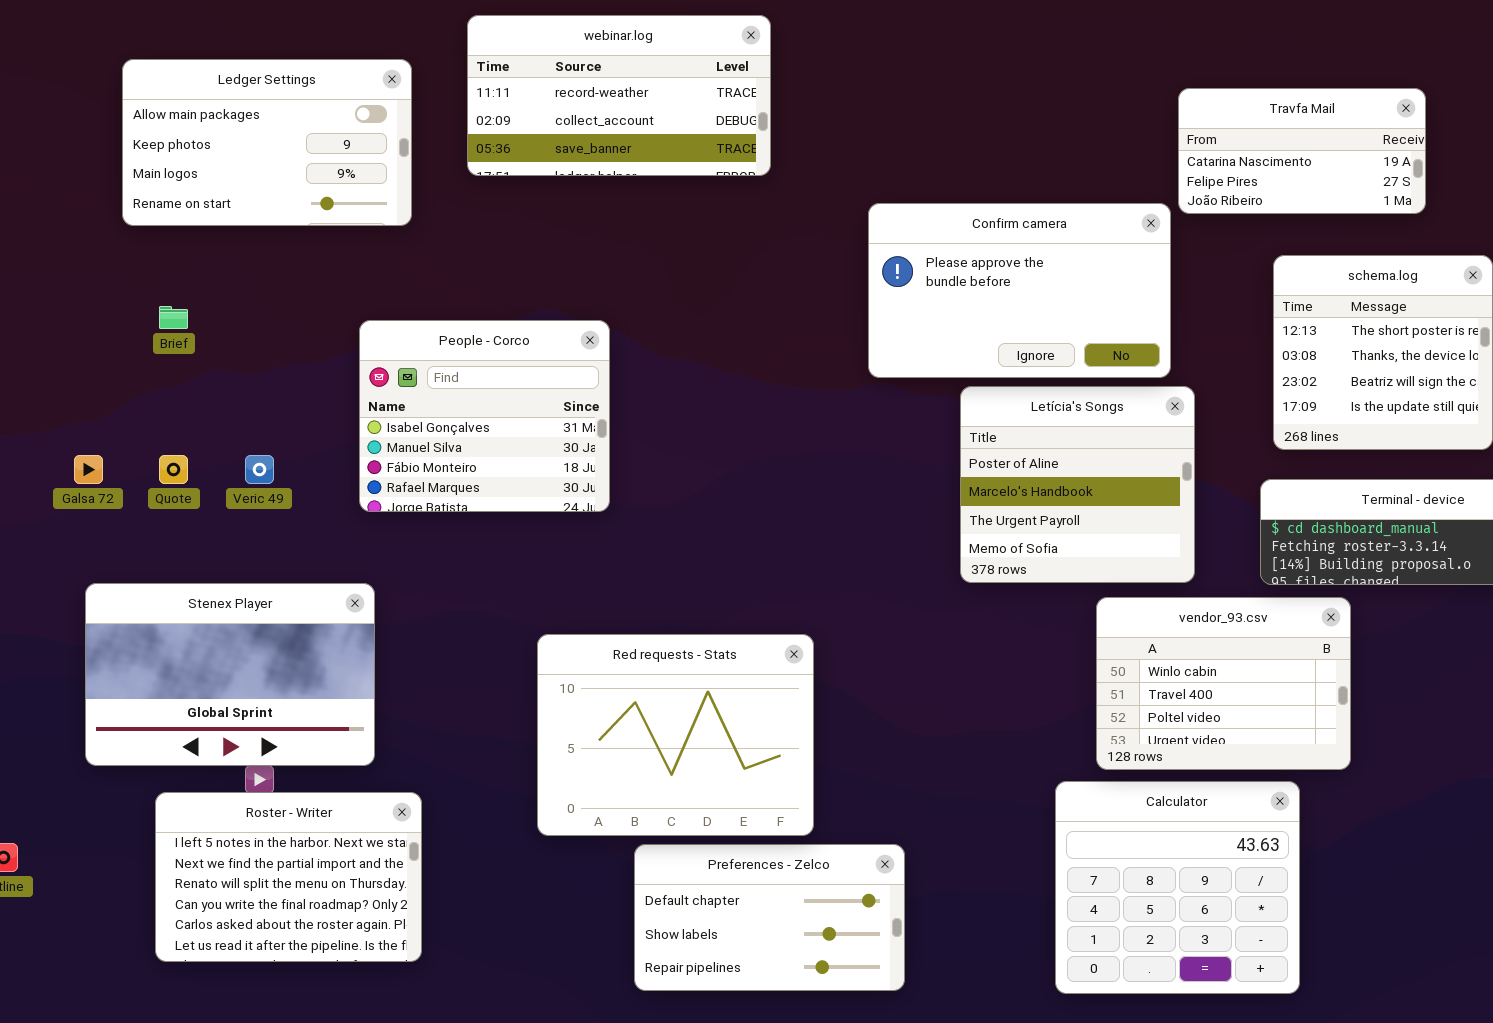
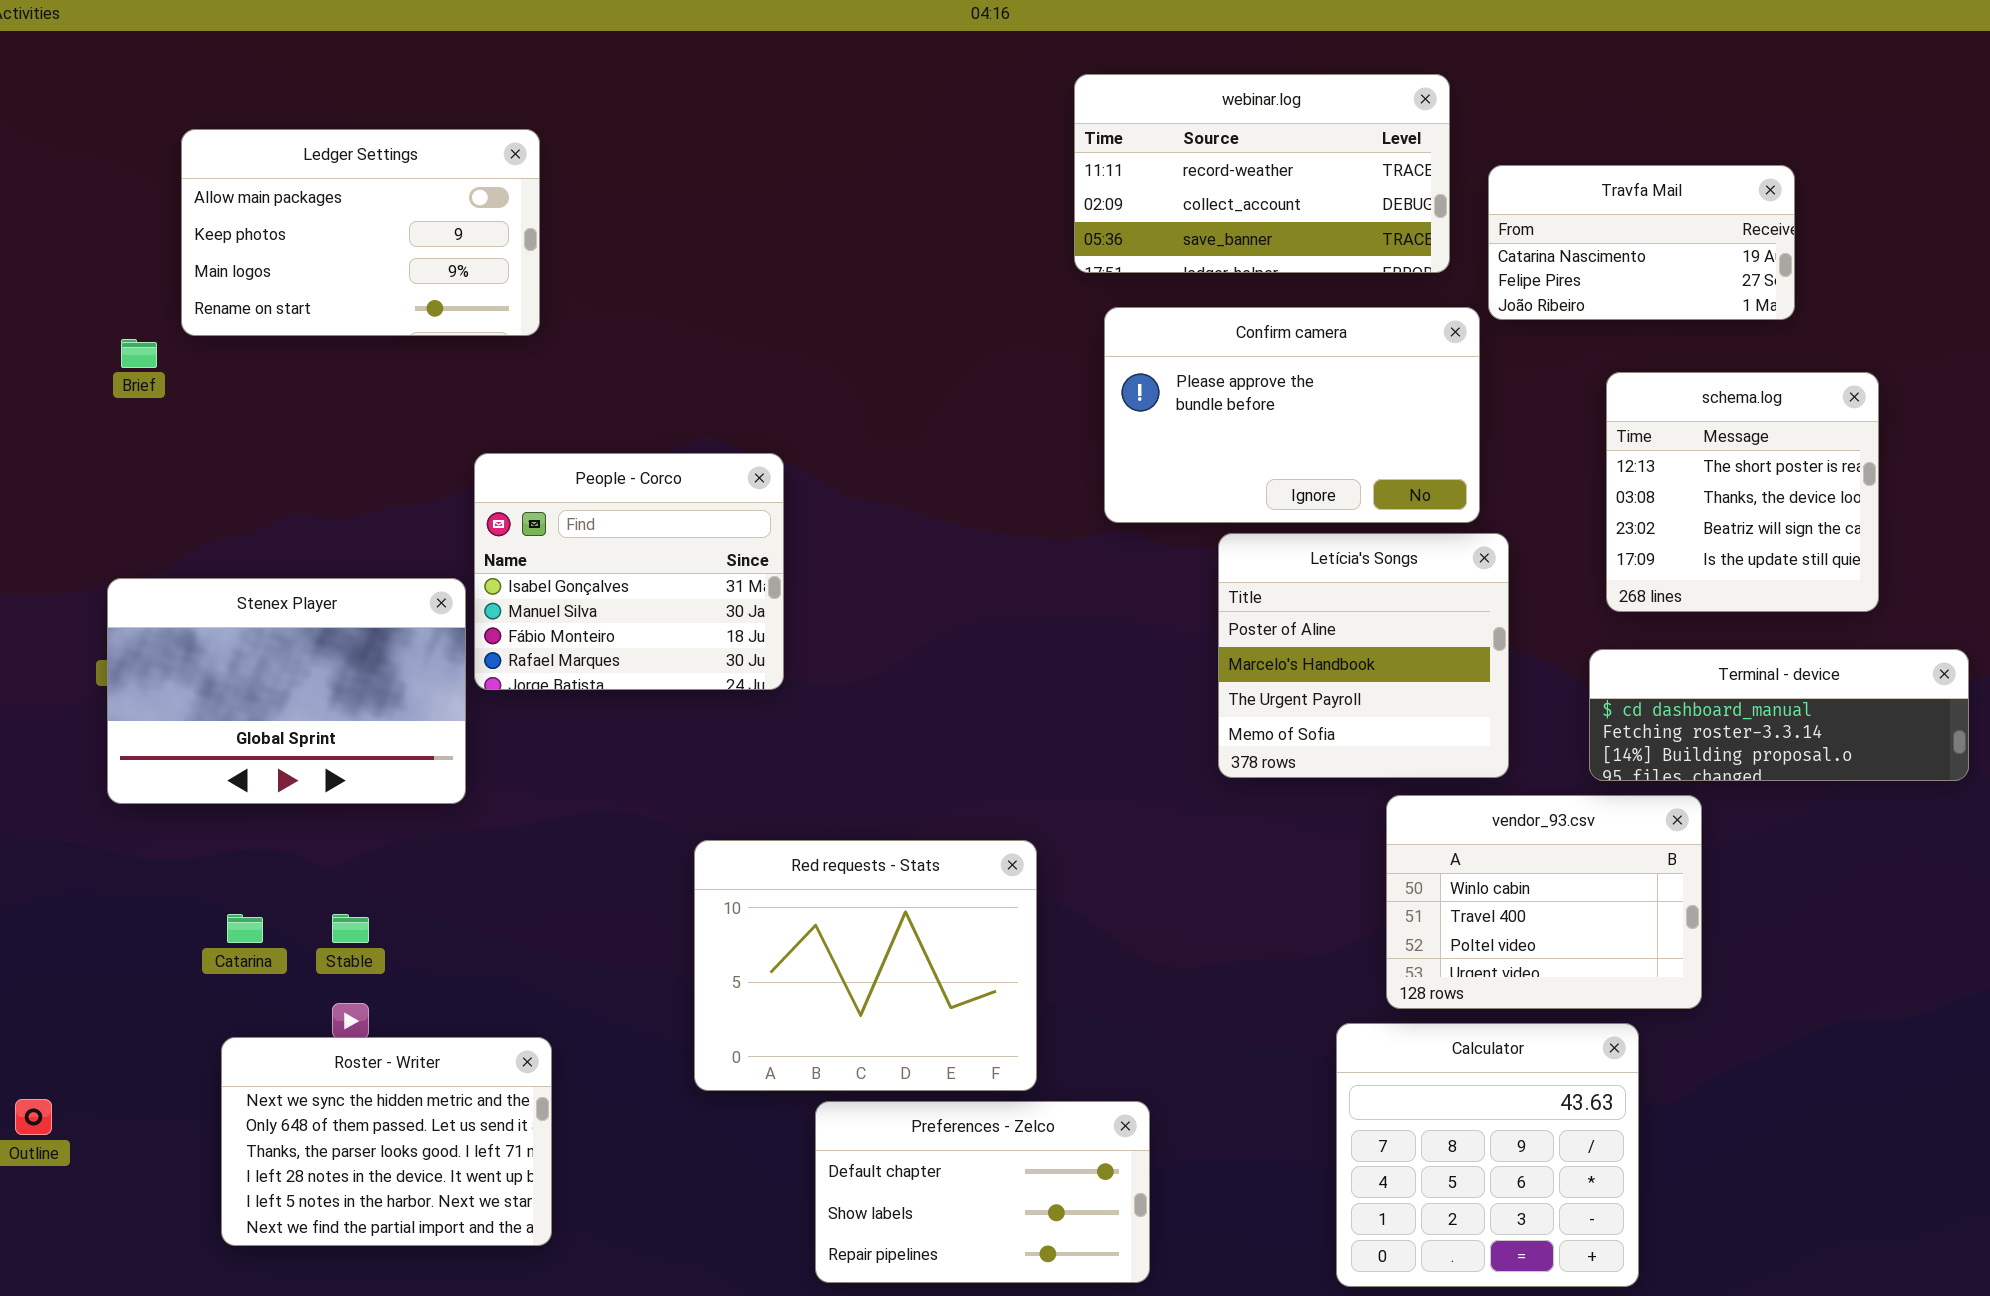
webinar.log: [467,15,771,176] -> [1074,74,1450,273], moved
Brief: [159,306,188,329] -> [121,339,157,368], moved
Stenex Player: [85,583,375,766] -> [107,578,466,804], moved
Roster - Writer: [155,792,422,962] -> [221,1037,552,1246], scrolled up 4 rows

